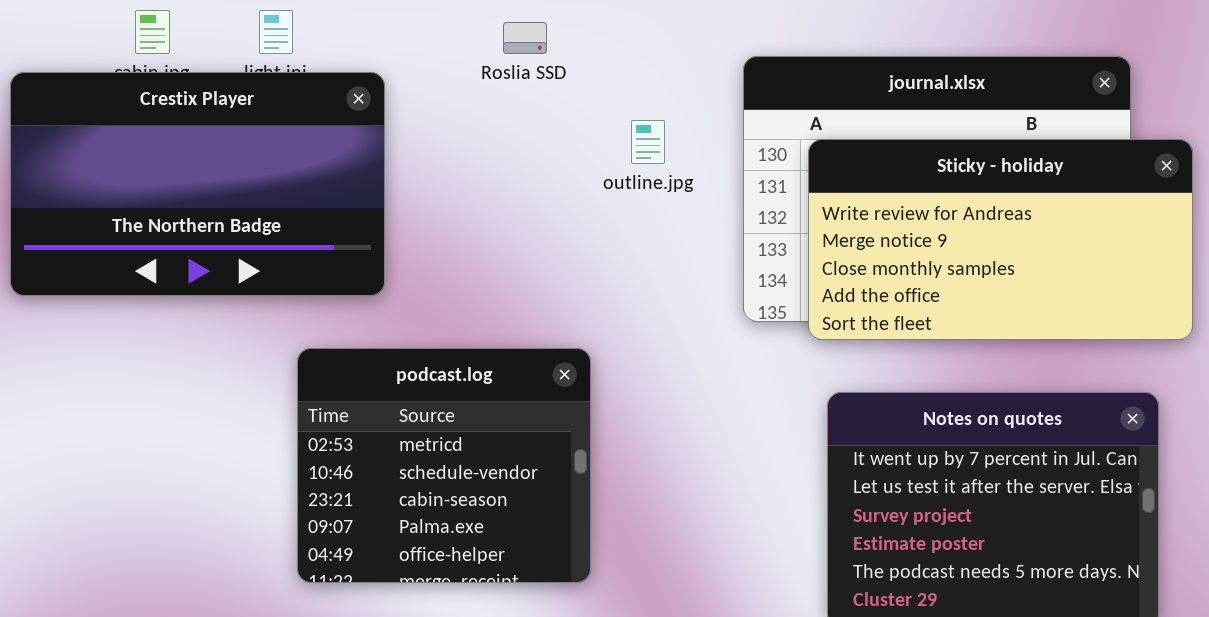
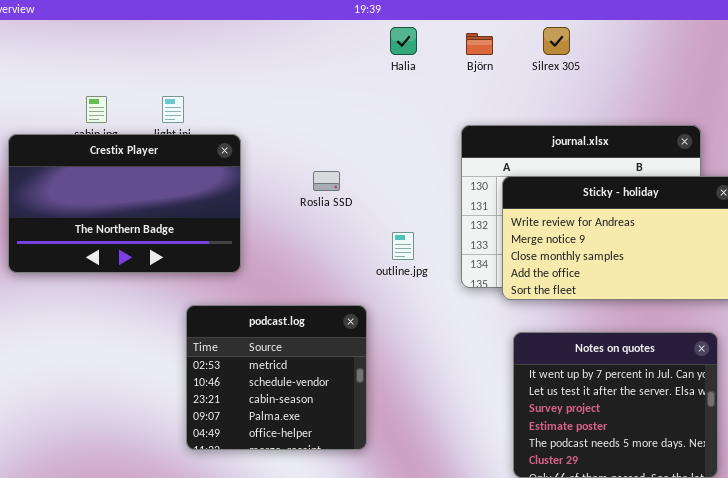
Roslia SSD: [503,22,547,54] -> [313,171,340,191], moved
outline.jpg: [631,120,665,164] -> [392,232,414,260], moved

